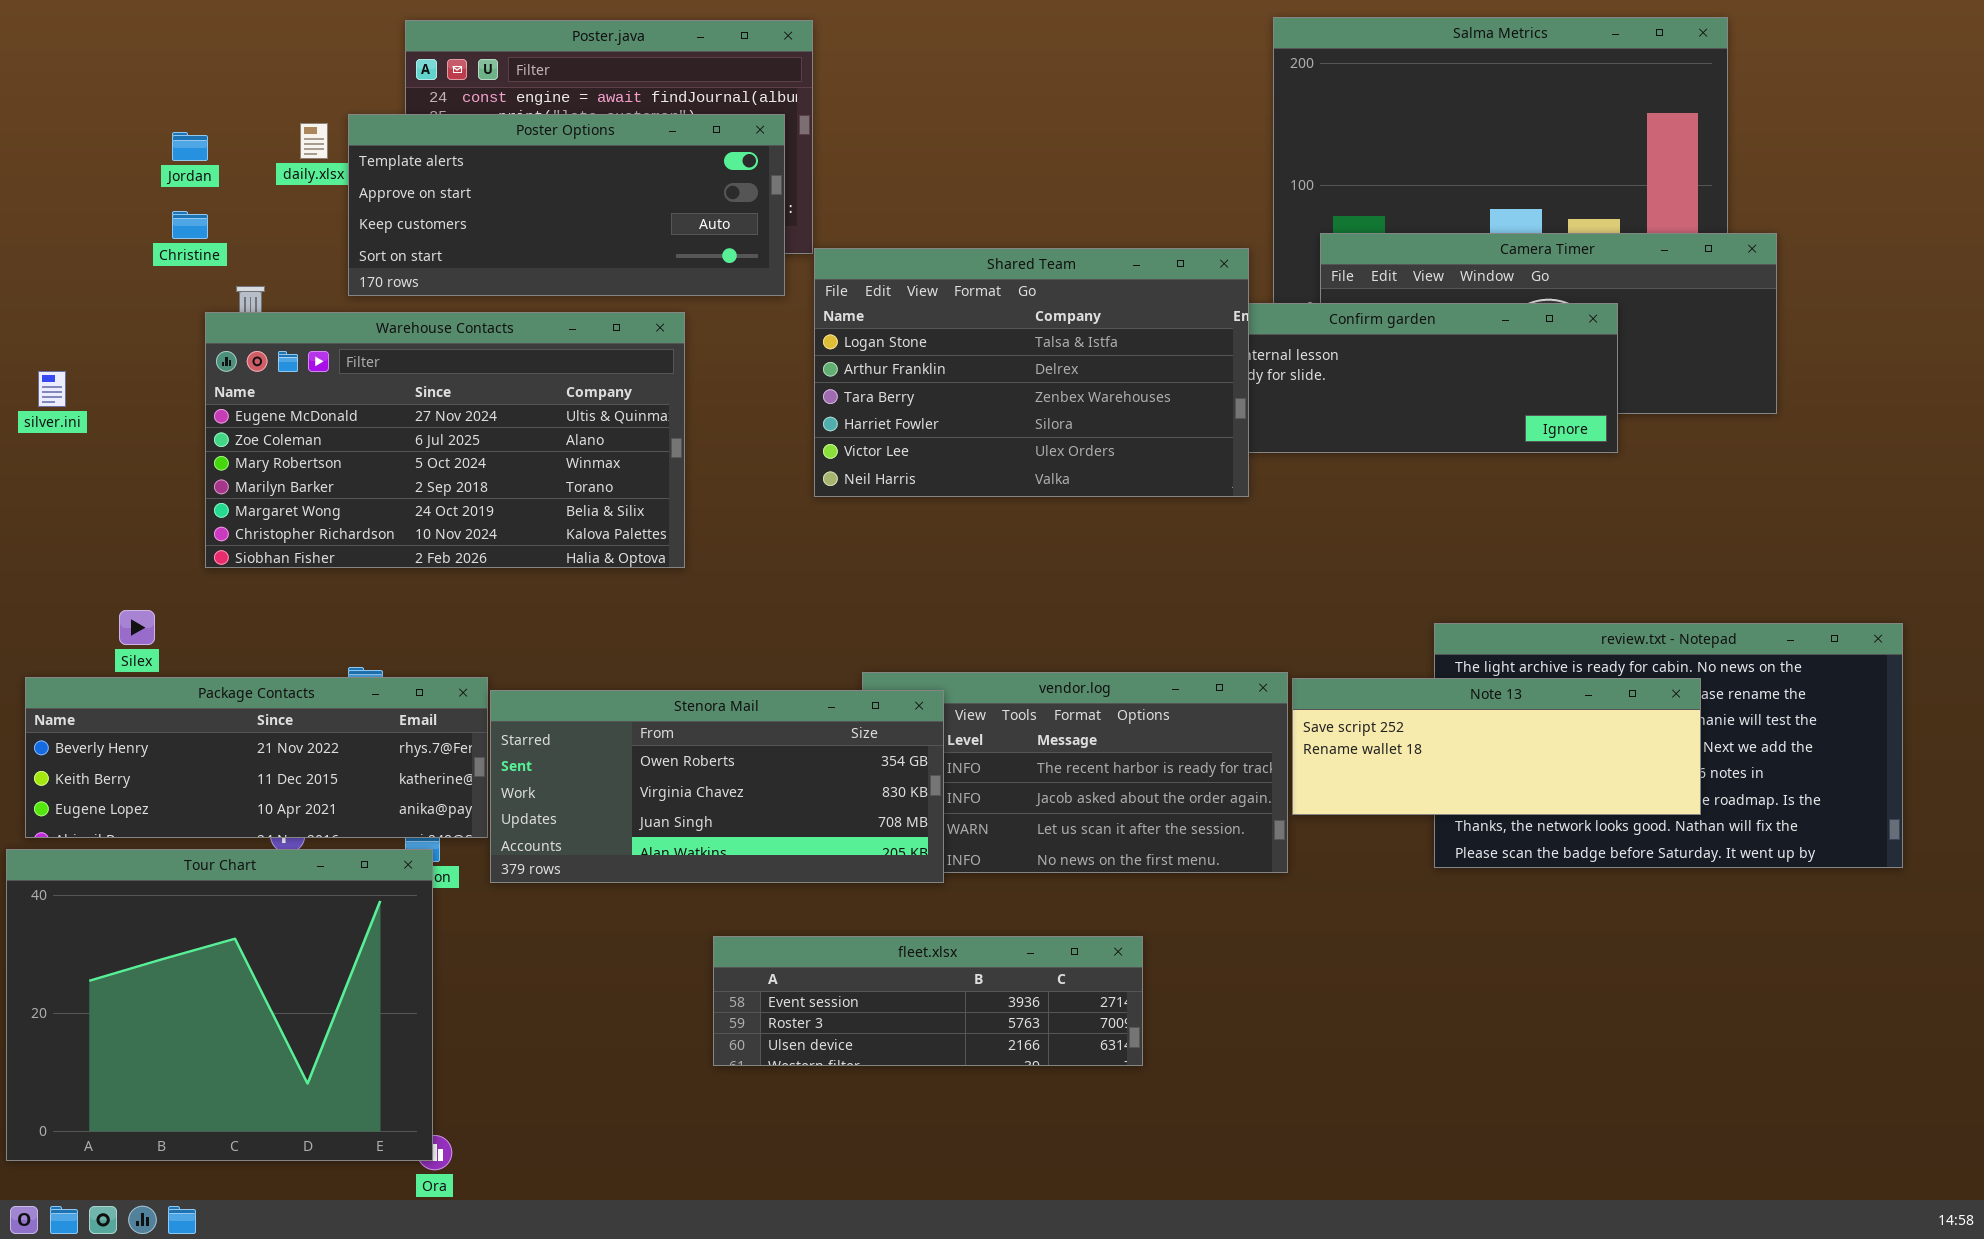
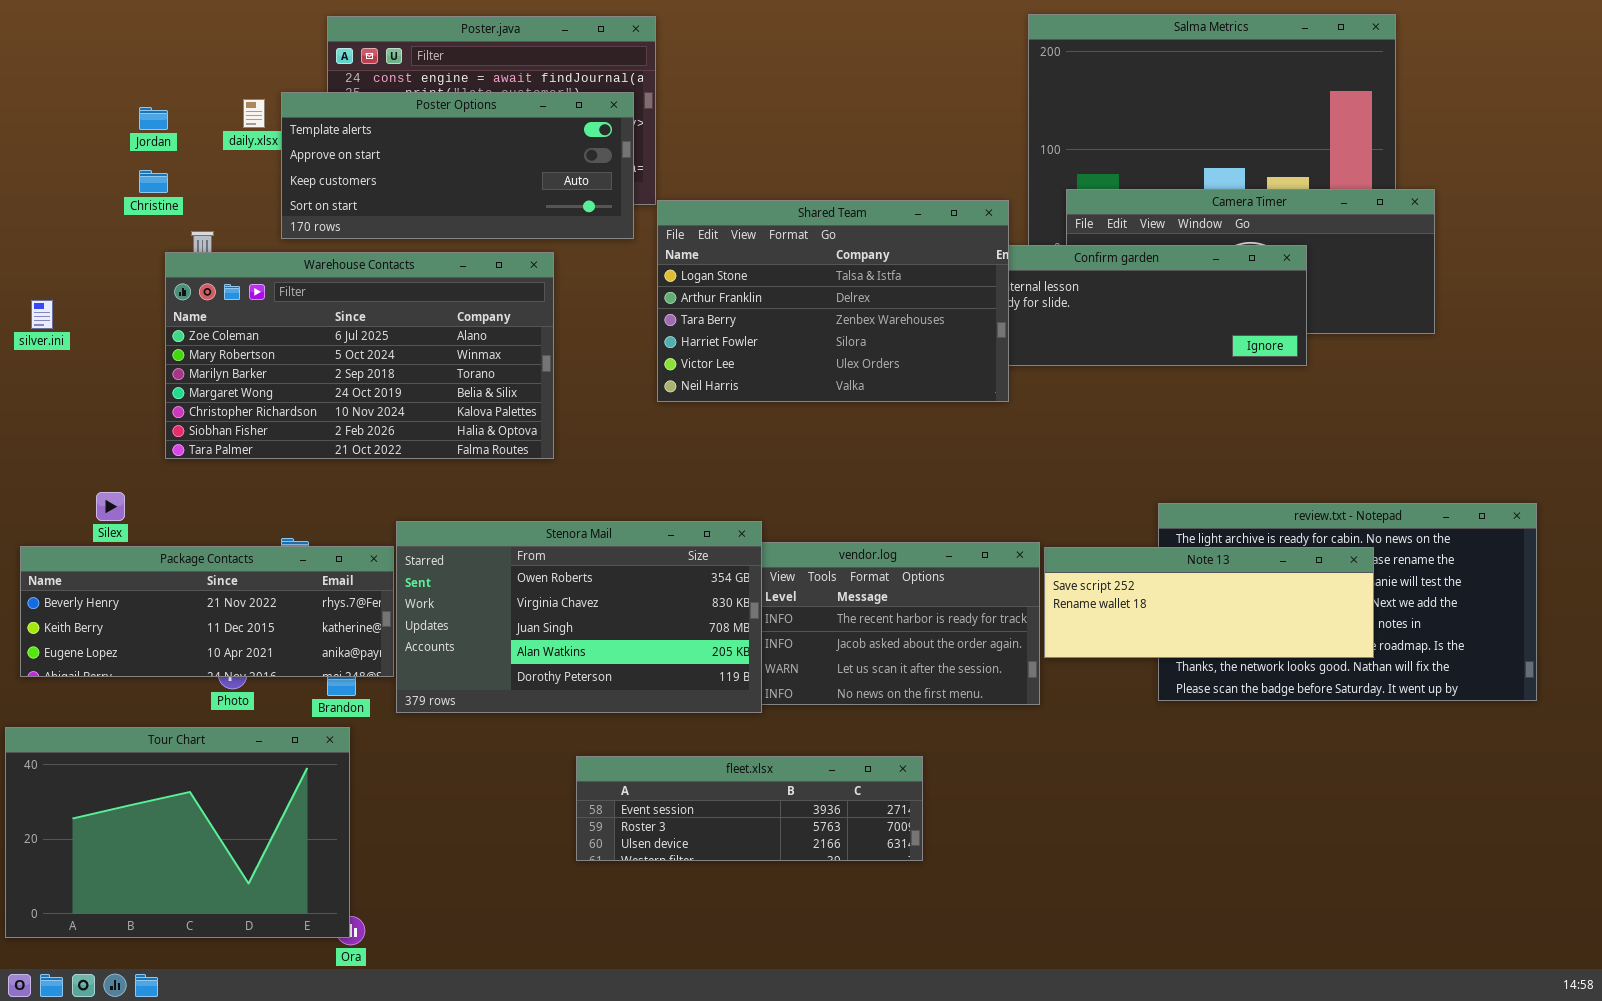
Warehouse Contacts: [205,312,685,568] -> [165,252,554,459], scrolled down 1 row
Stenora Mail: [490,690,944,883] -> [396,521,762,713], resized
Tour Chart: [6,849,433,1161] -> [5,727,350,938], resized

